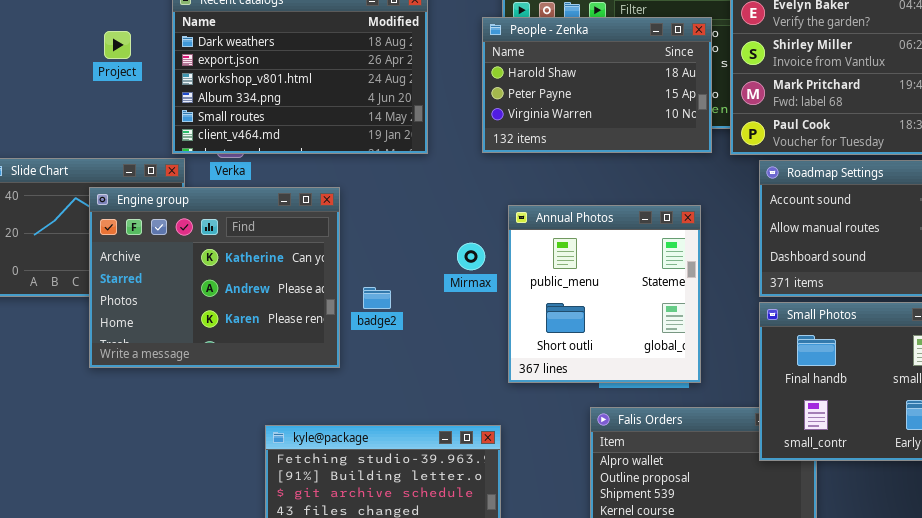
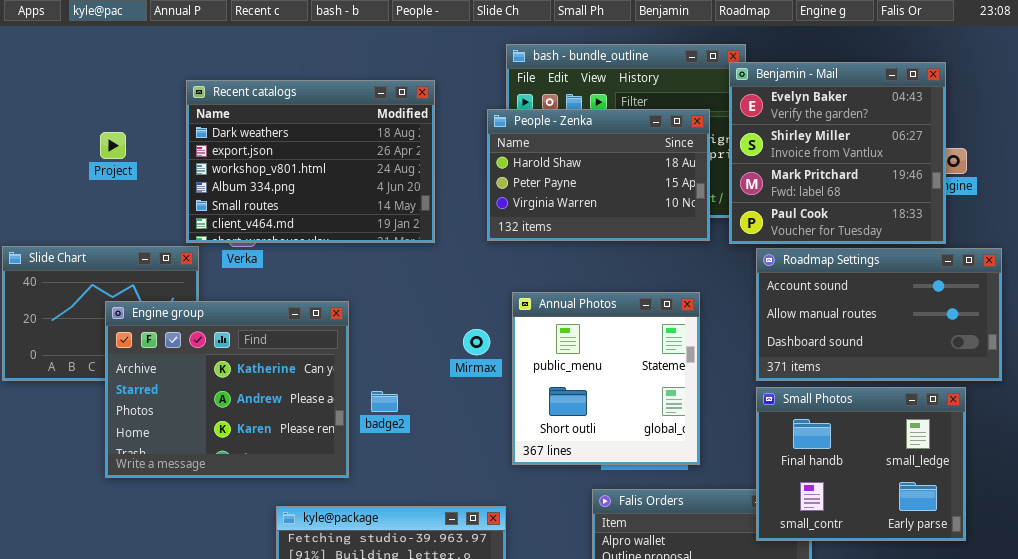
Project: [104,31,131,59] -> [100,132,126,159], moved
Engine group: [89,187,340,368] -> [105,301,349,478], moved
badge2: [363,287,391,309] -> [371,391,398,412], moved

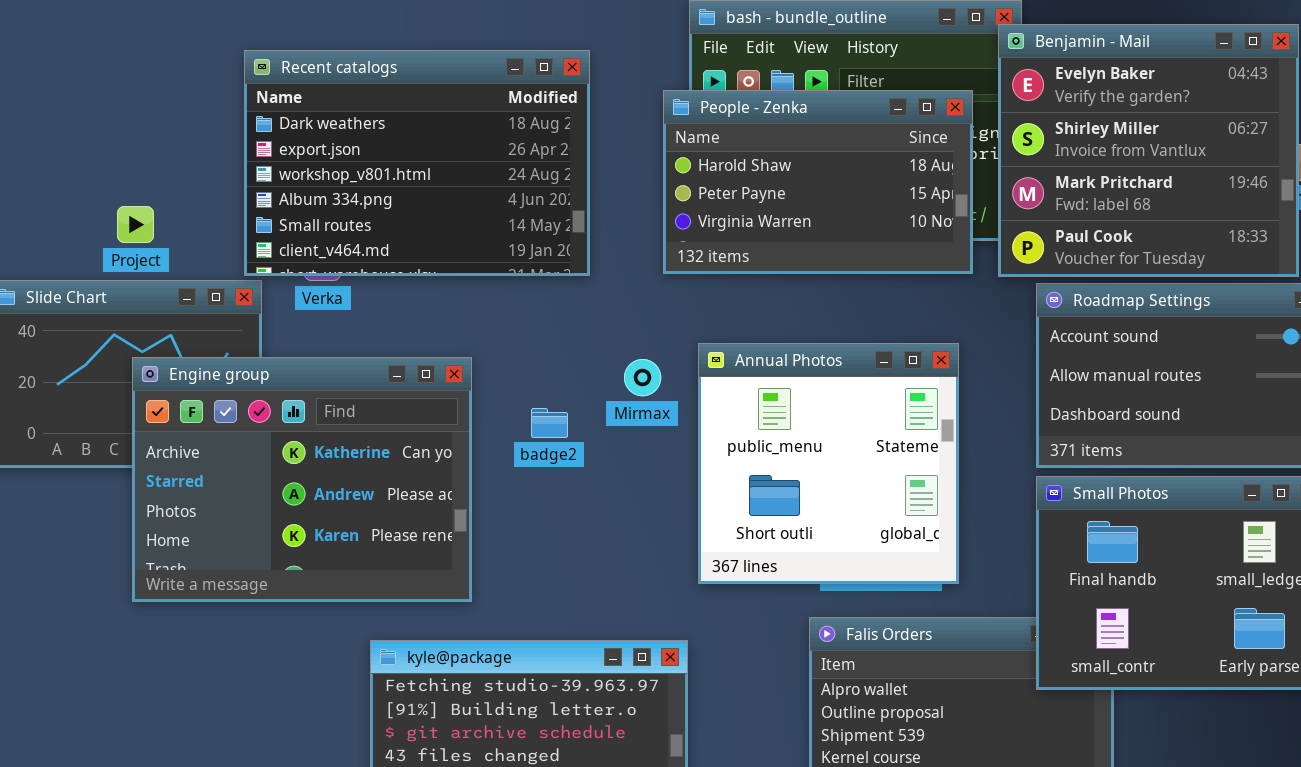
Project: [100,132,126,159] -> [117,206,154,243], moved
Mirmax: [463,329,490,355] -> [624,359,661,396], moved
badge2: [371,391,398,412] -> [531,408,568,438], moved

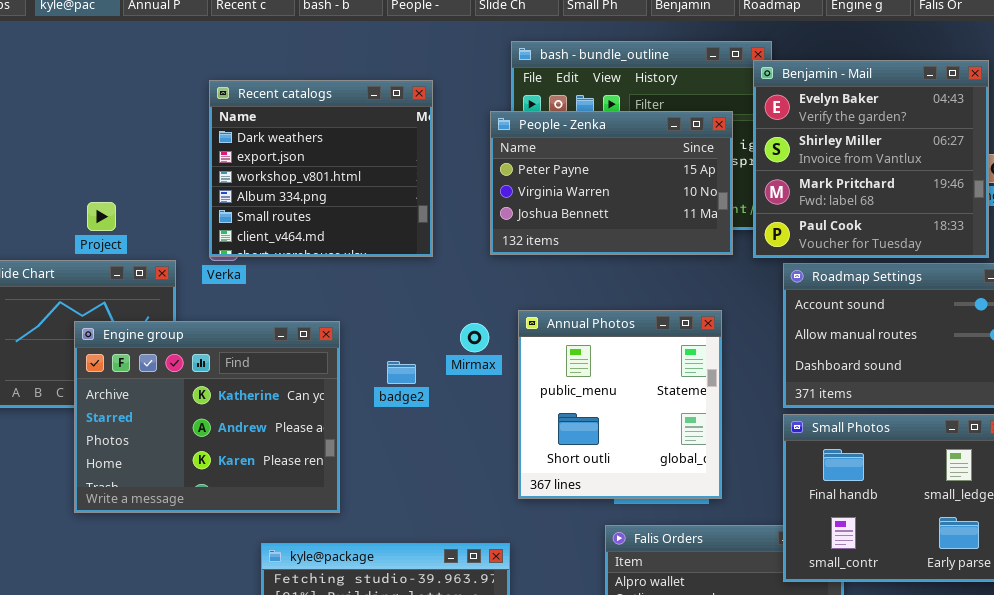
Recent catalogs: [244,50,590,276] -> [209,80,433,257], resized
People - Zenka: [663,90,973,274] -> [490,111,733,255], scrolled down 1 row
Project: [117,206,154,243] -> [87,202,116,231], moved

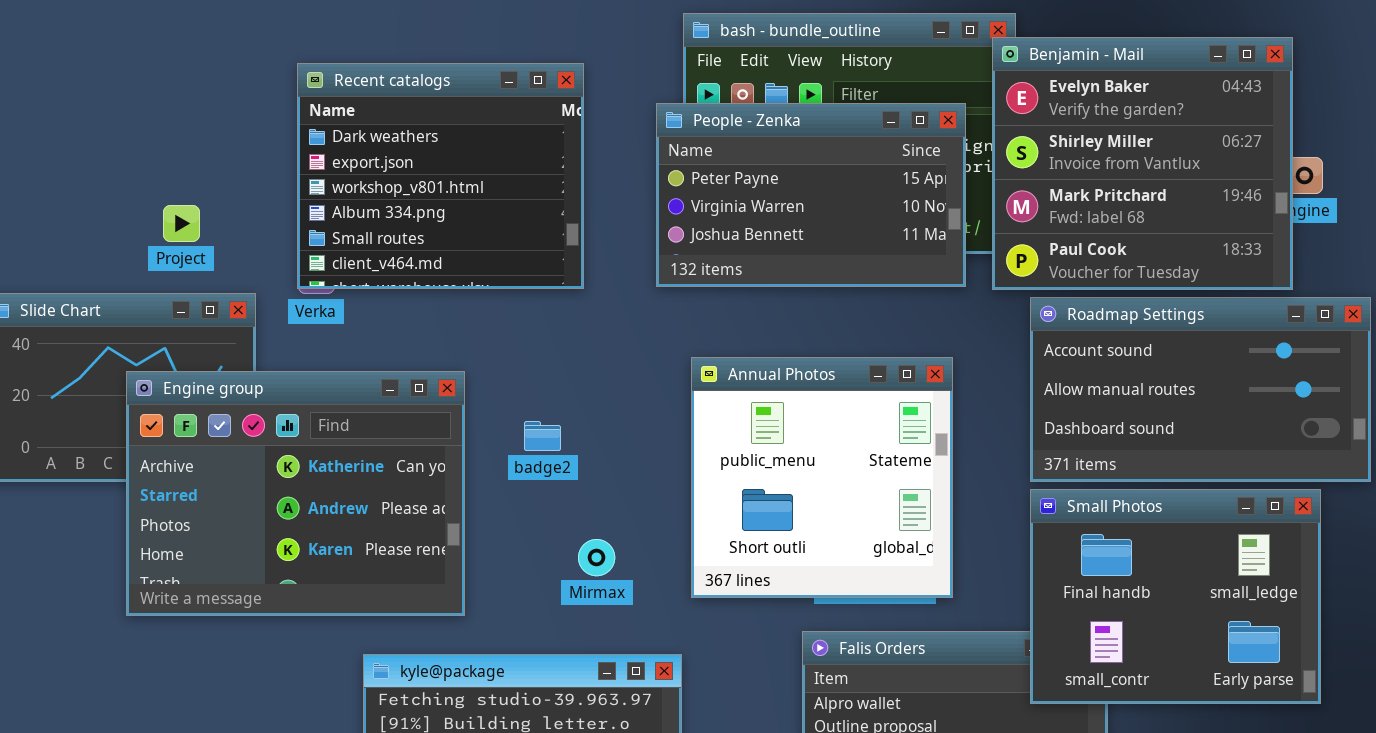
Project: [87,202,116,231] -> [163,205,200,242], moved
Mirmax: [460,323,489,352] -> [578,539,615,576], moved

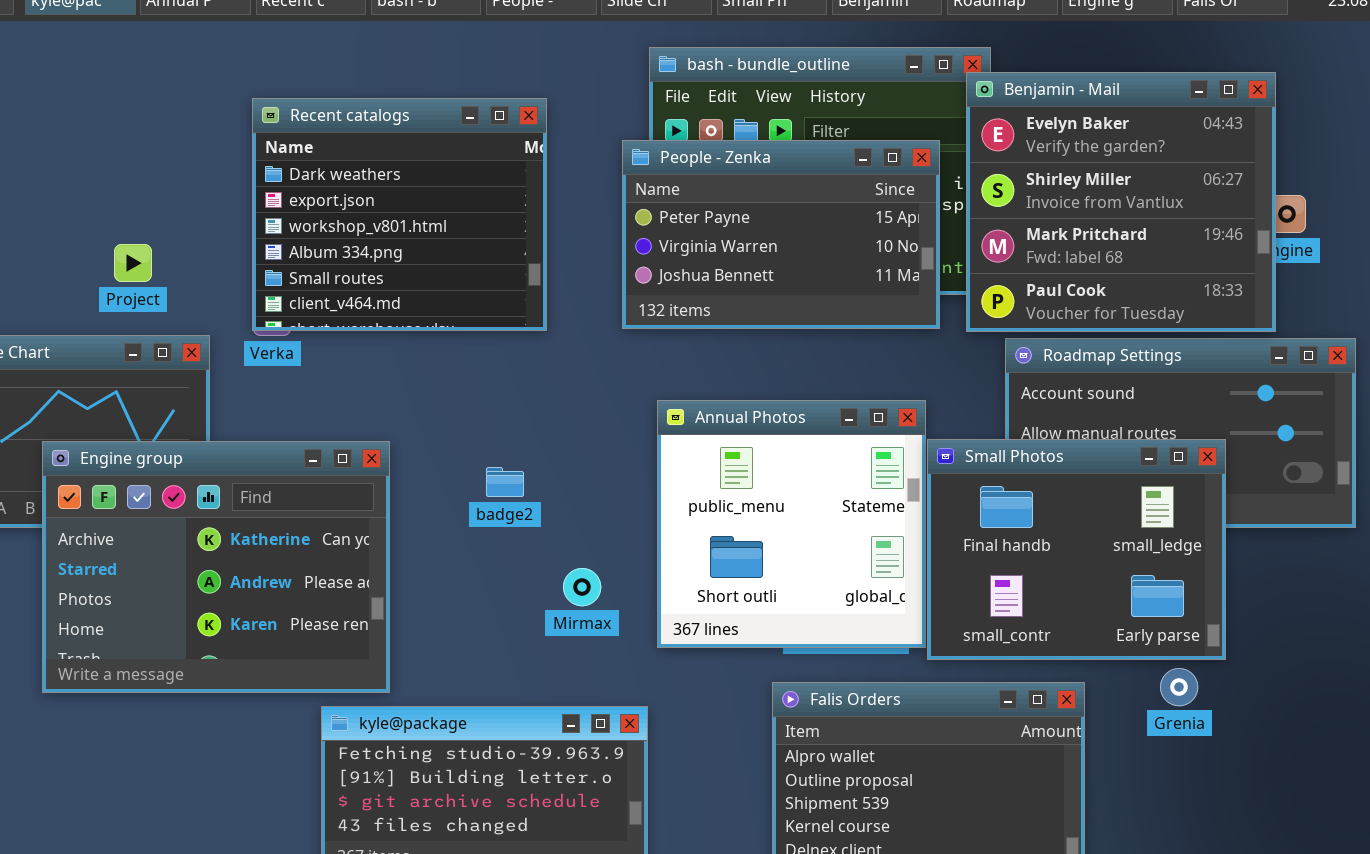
Engine group: [126,371,465,616] -> [42,441,390,693], moved
Small Photos: [1030,489,1321,704] -> [927,439,1226,660], moved
Mirmax: [578,539,615,576] -> [563,568,601,606], moved

